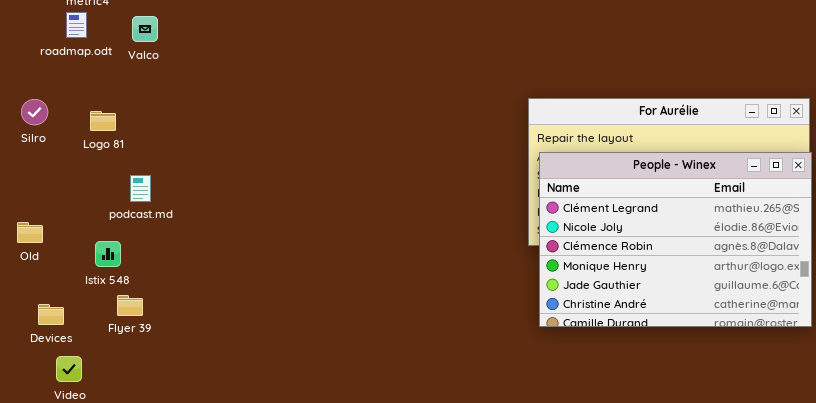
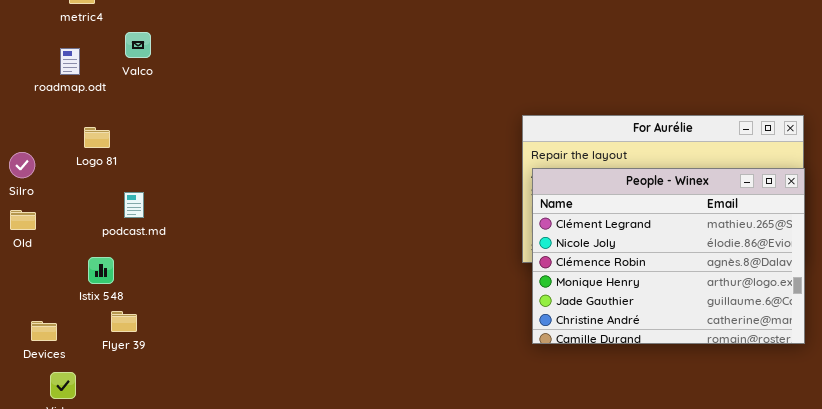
roadmap.odt: [66,12,87,38] -> [60,48,80,75], moved
Silro: [21,99,48,125] -> [9,152,35,178], moved
Old: [17,222,43,243] -> [10,210,36,230], moved

